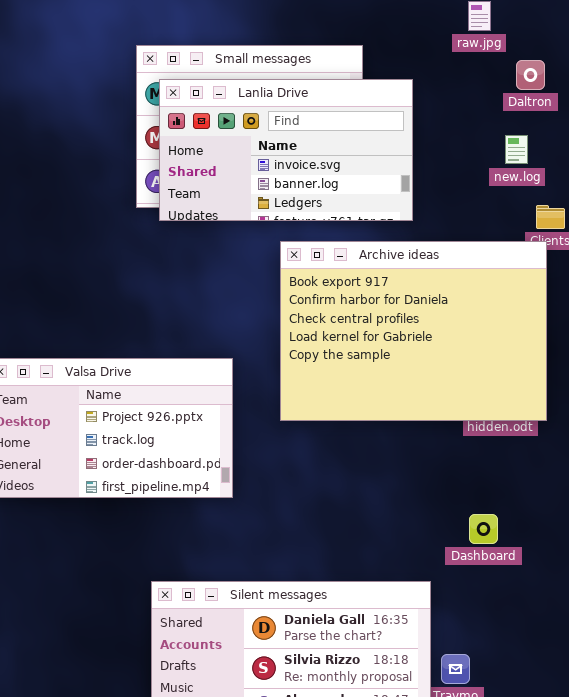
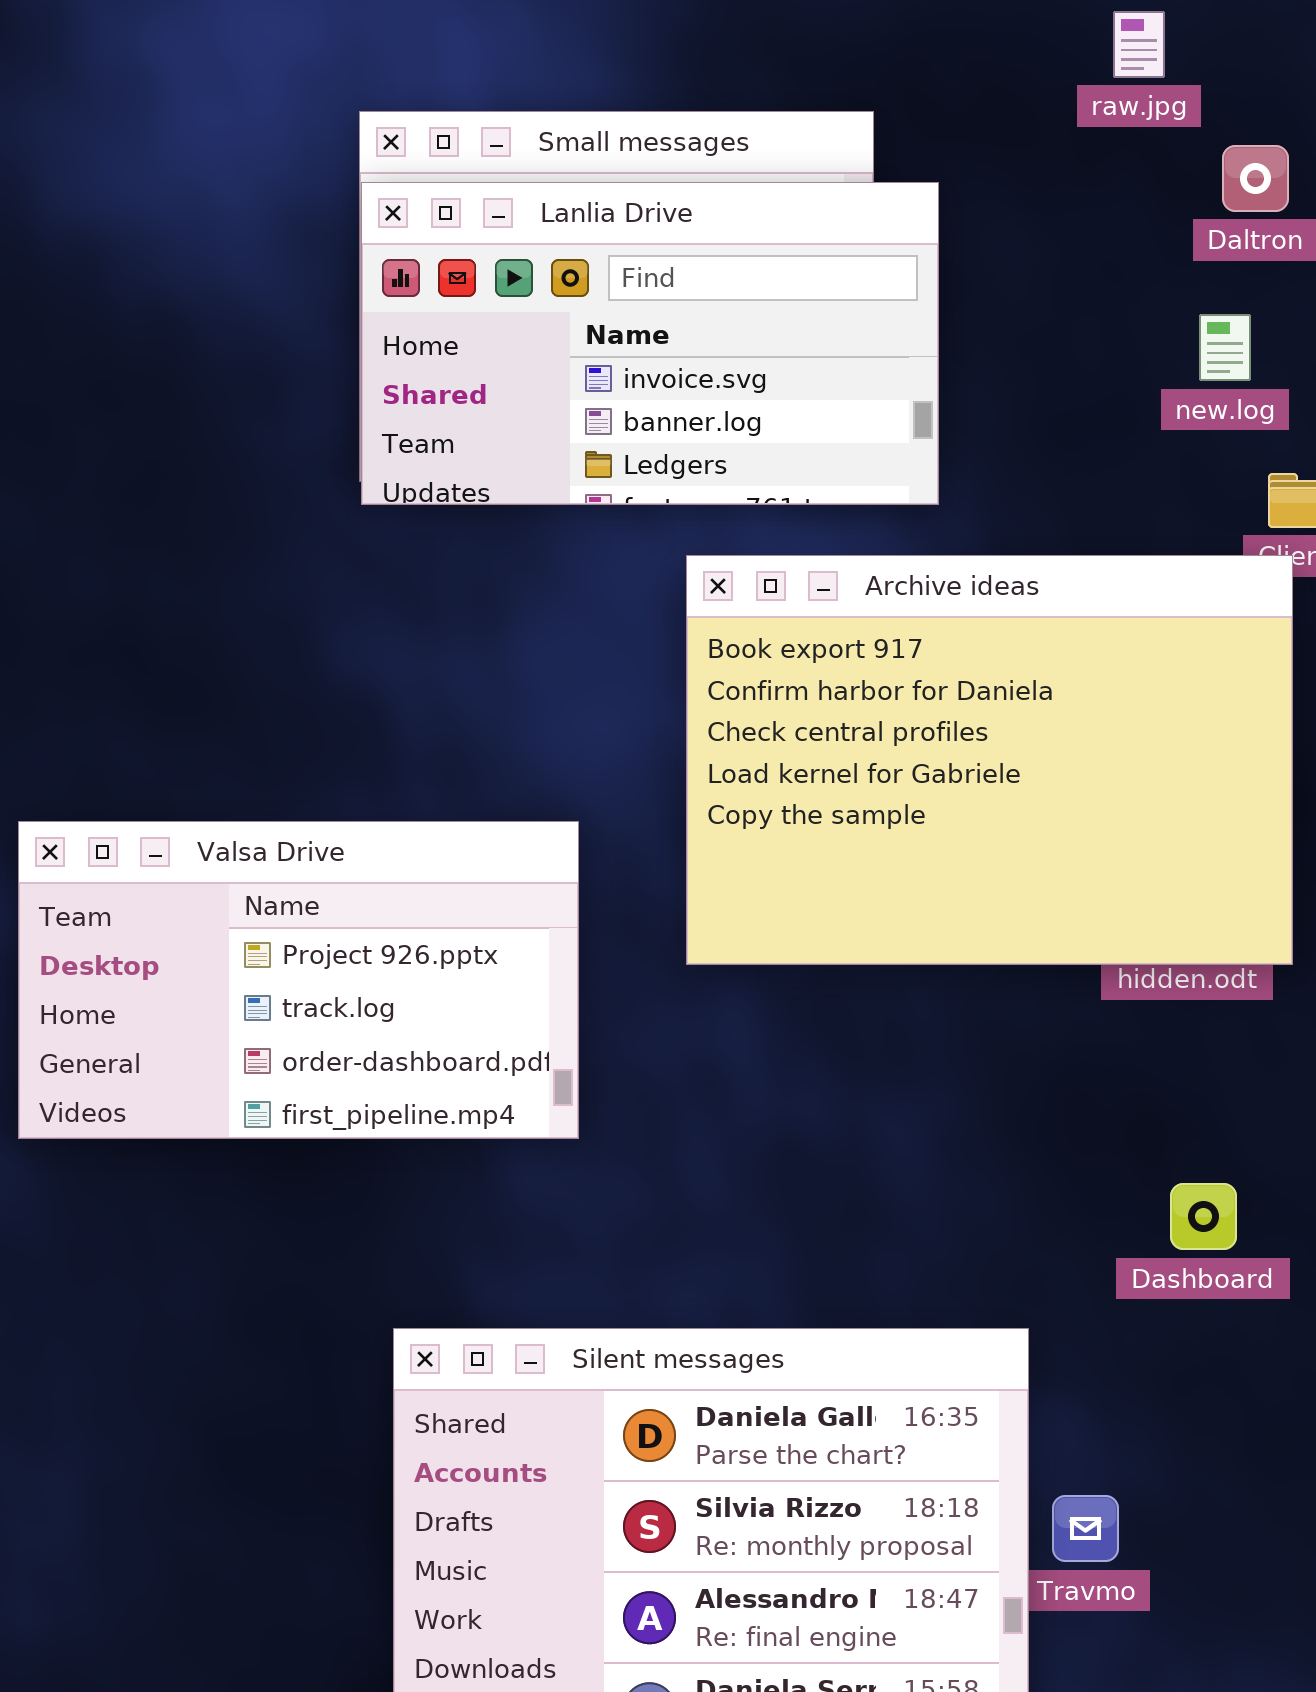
Lanlia Drive: [159,79,413,221] -> [361,182,939,505], moved
Dashboard: [469,514,498,544] -> [1170,1183,1237,1250], moved

